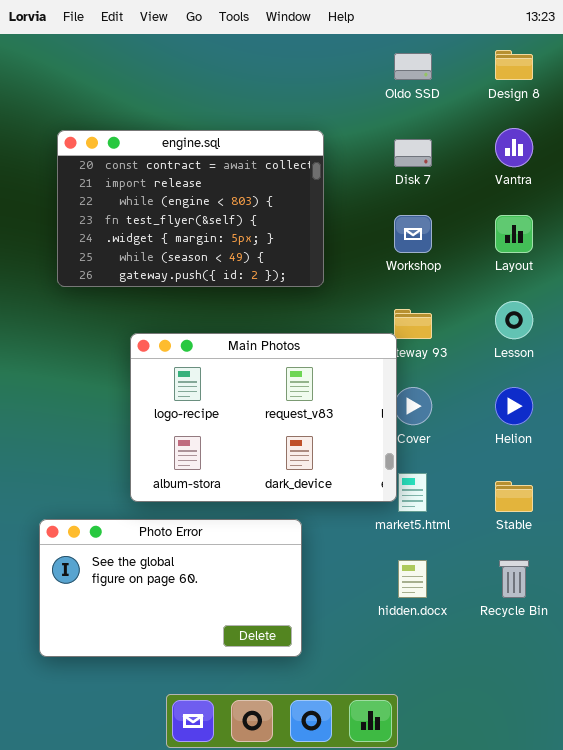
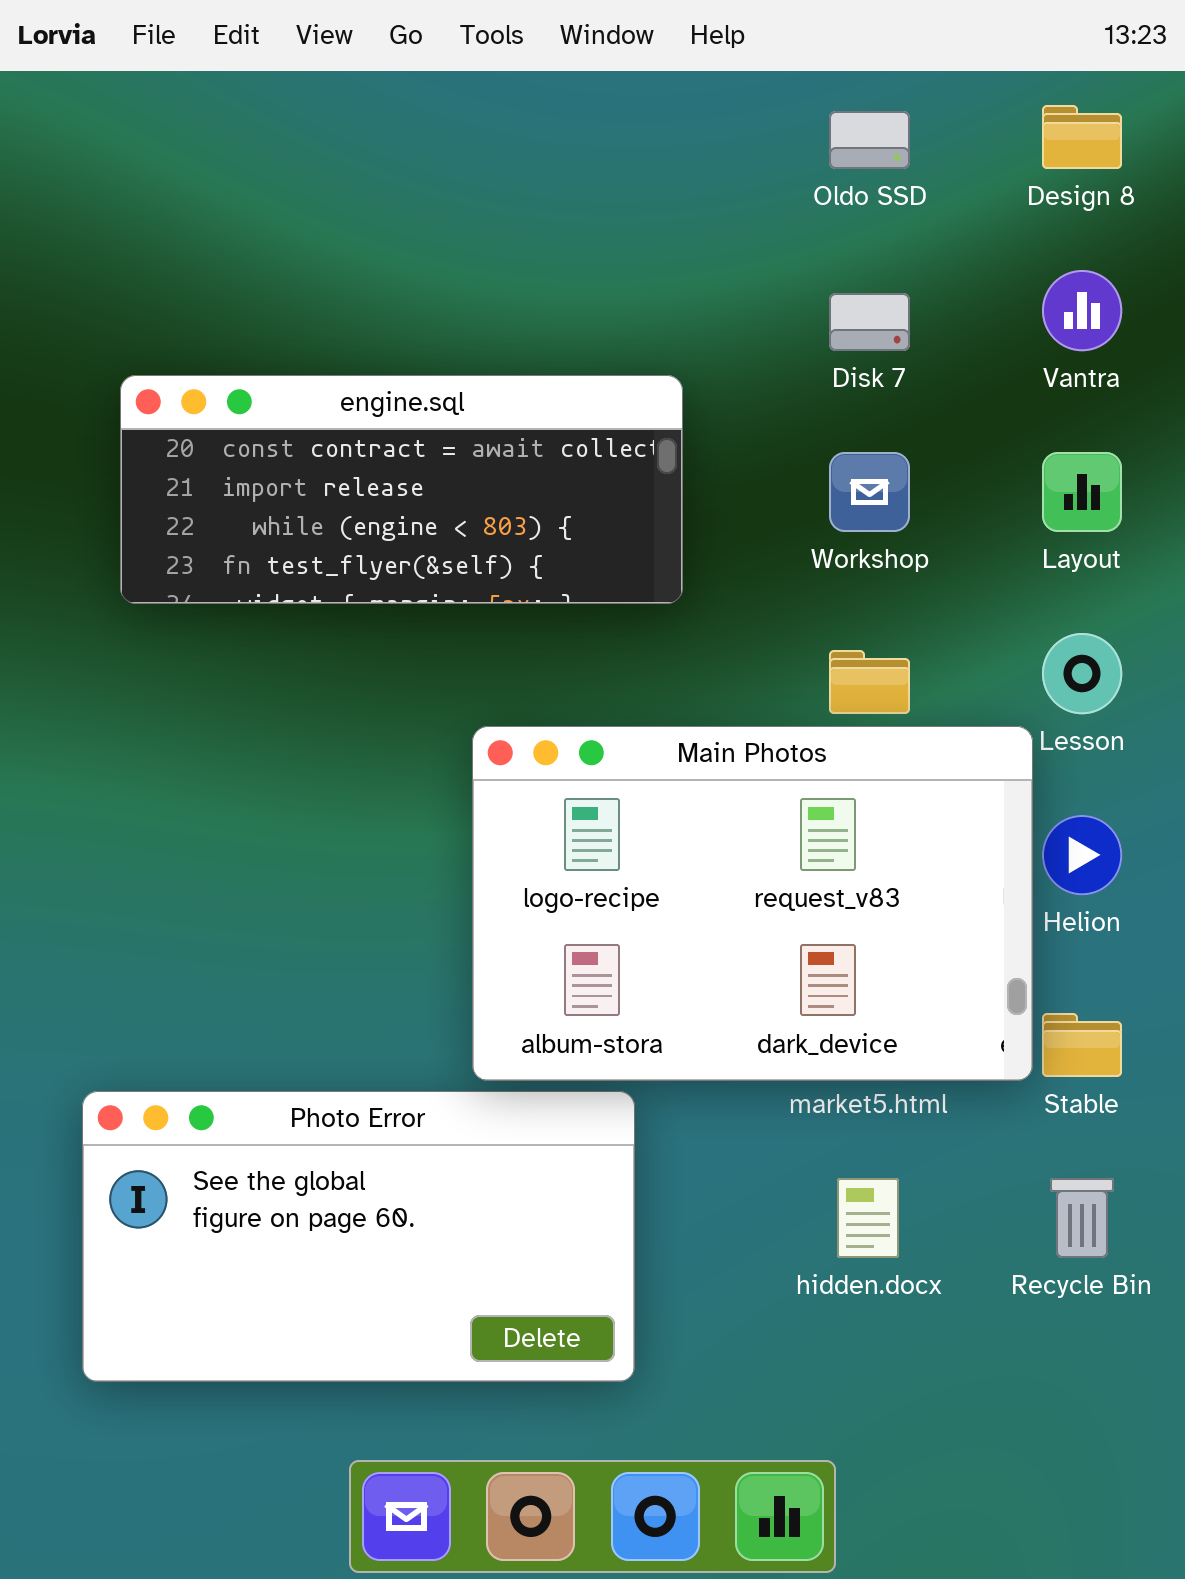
engine.sql: [57,130,324,287] -> [120,375,683,604], resized
Main Photos: [130,333,397,502] -> [472,726,1033,1081], moved

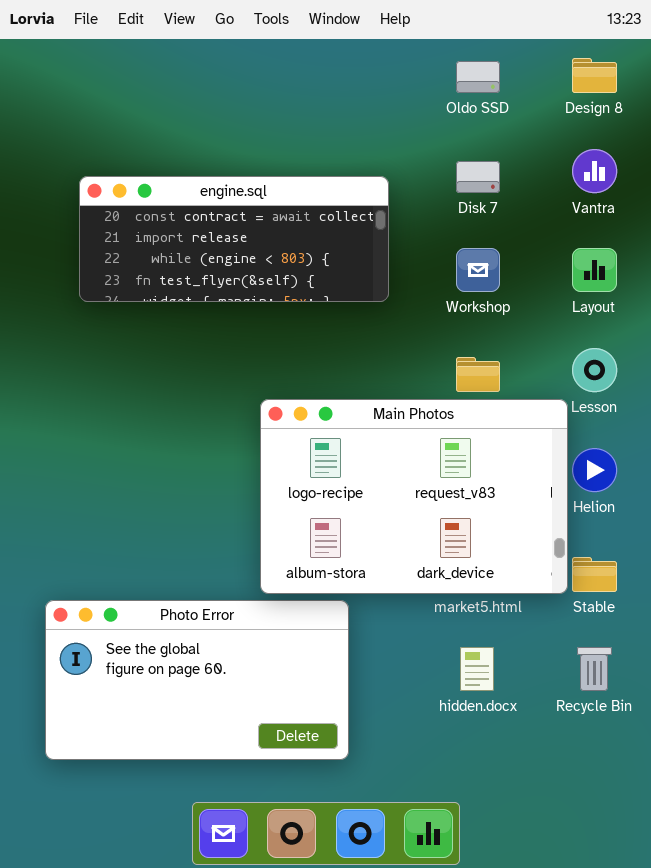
engine.sql: [120,375,683,604] -> [79,176,389,302], moved

